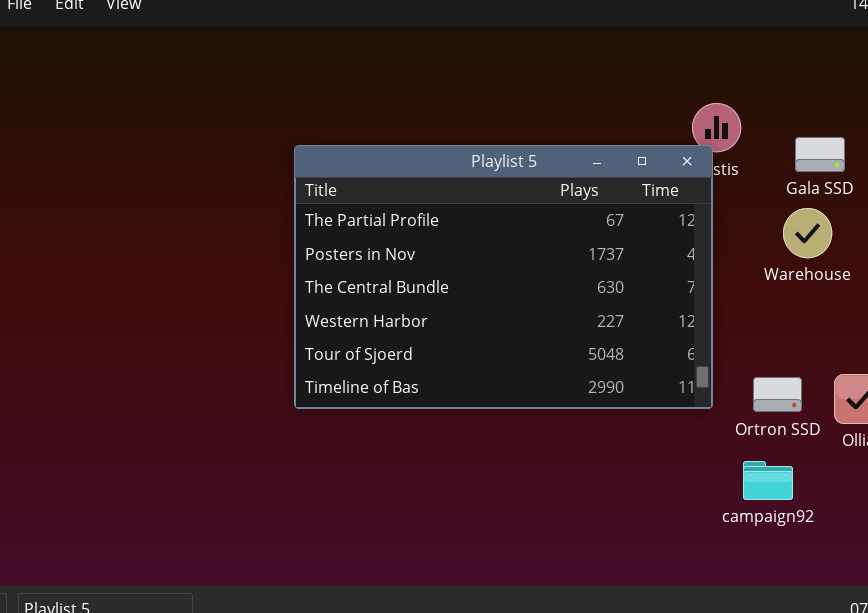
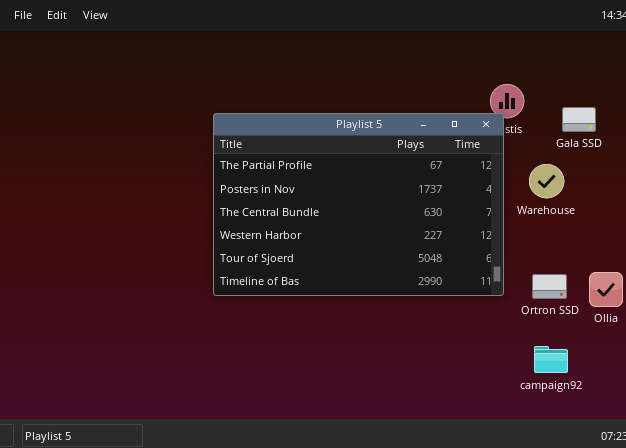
Warehouse: [783,208,832,258] -> [529,164,564,198], moved
campaign92: [743,461,793,500] -> [534,346,568,373], moved

